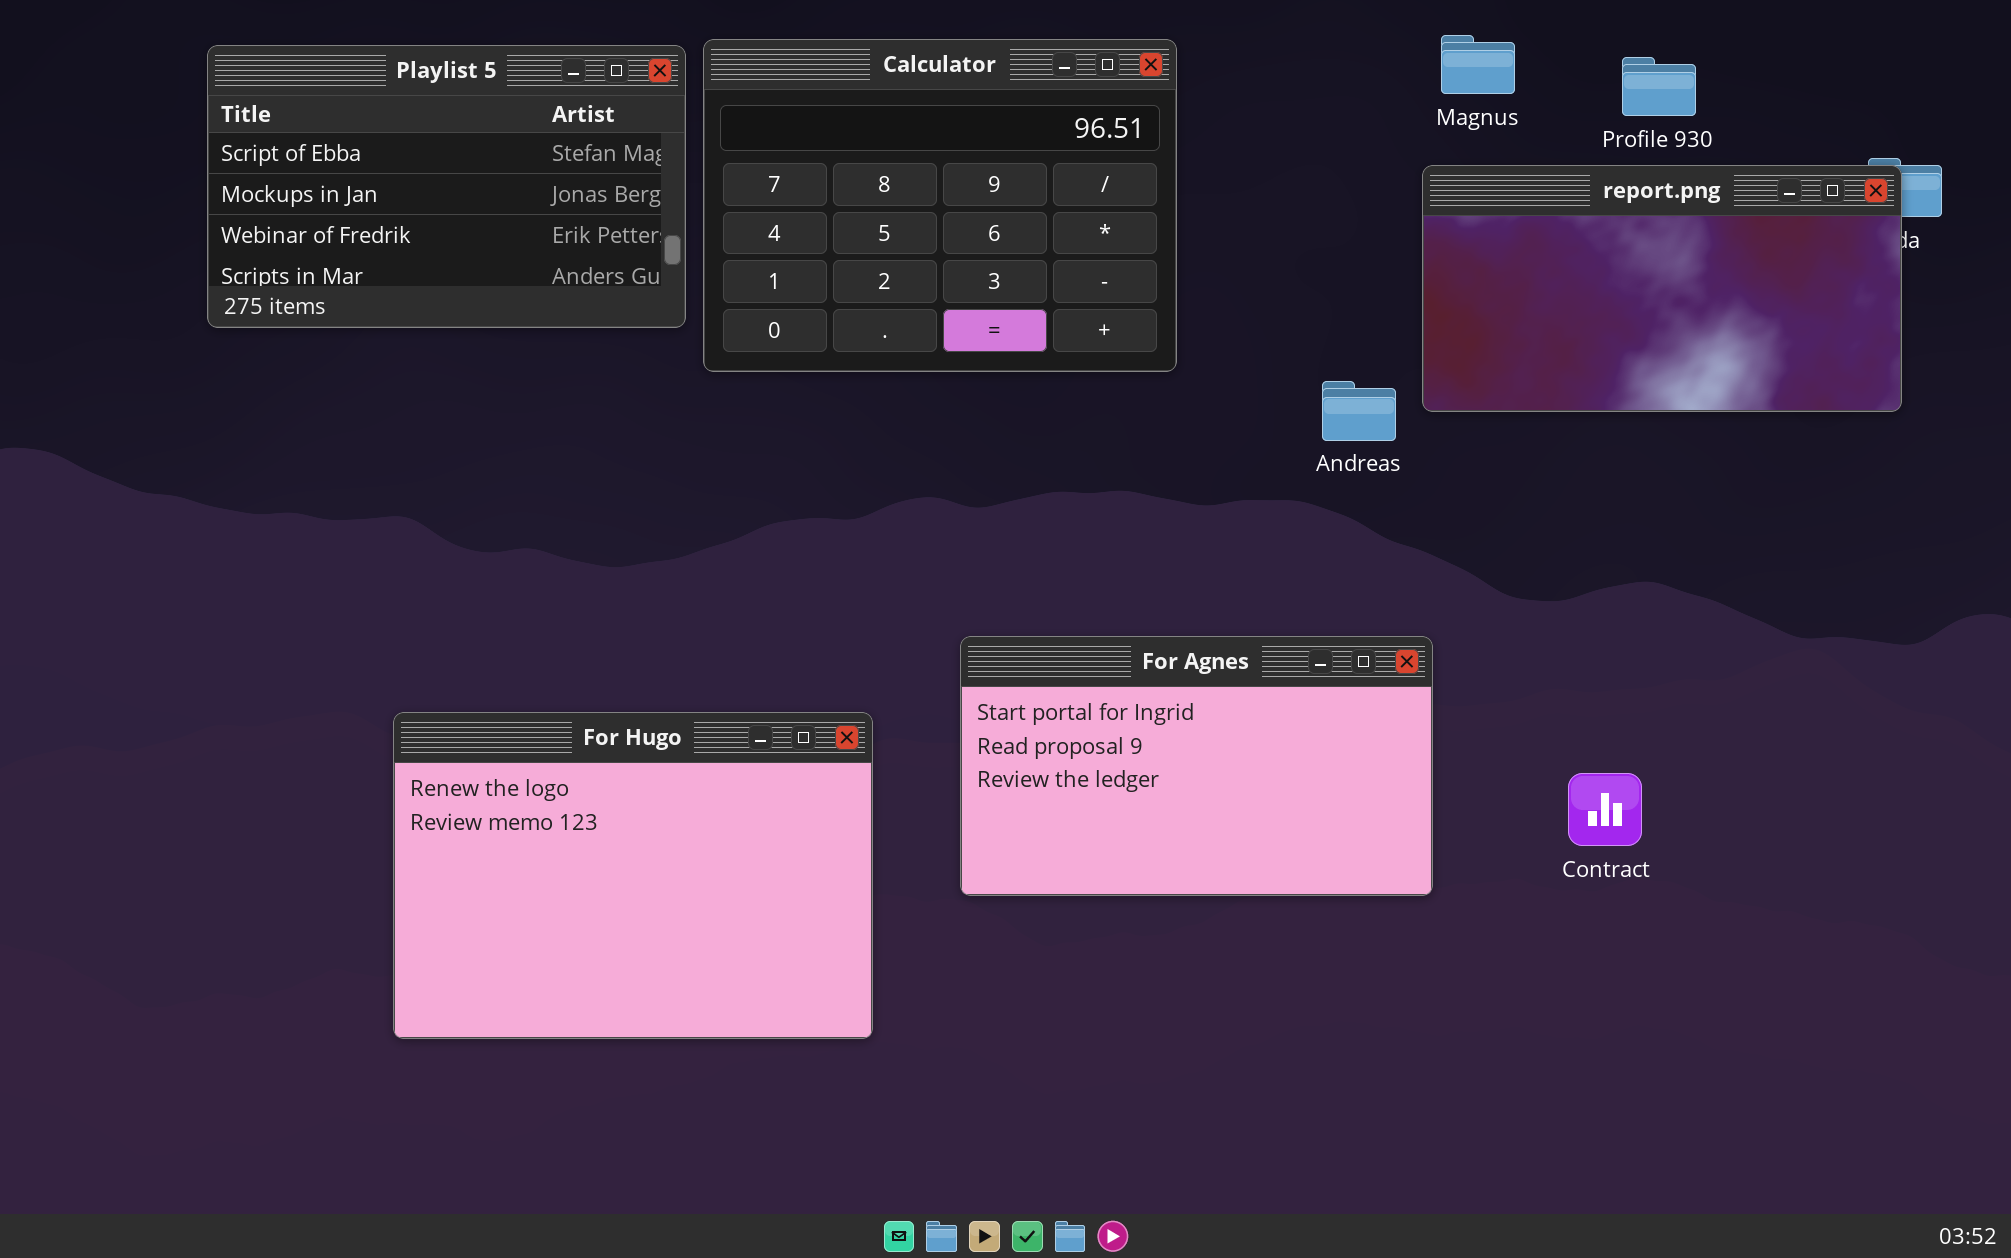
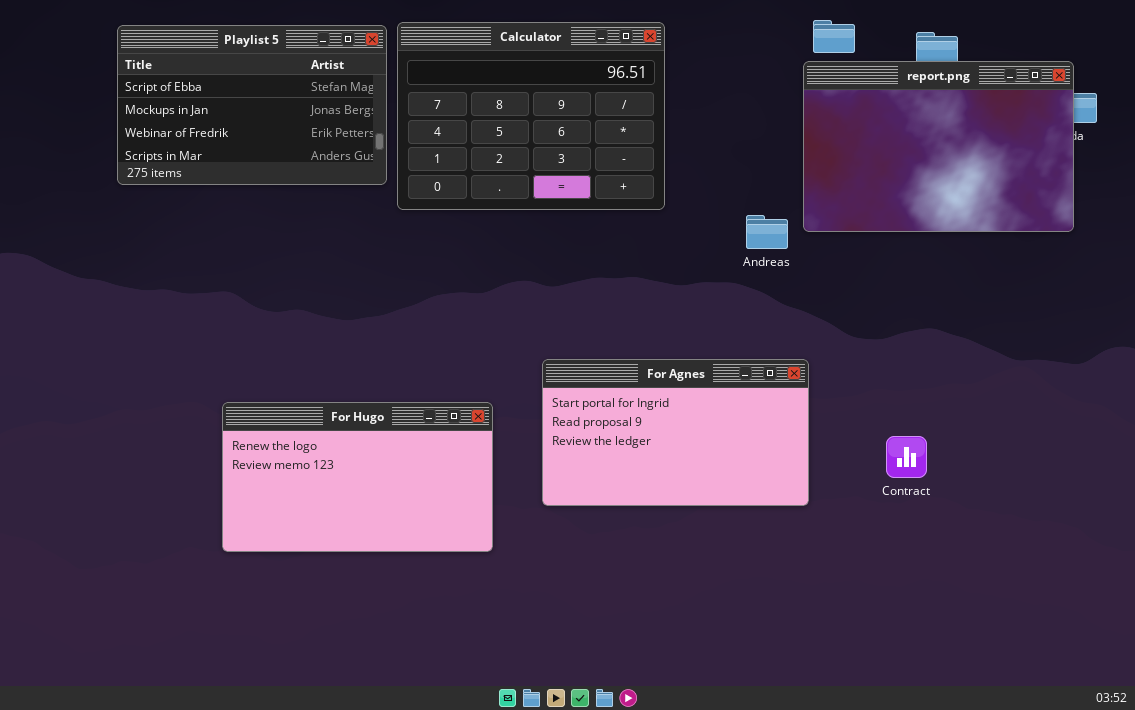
report.png: [1422,165,1902,412] -> [803,61,1074,232], resized
For Hugo: [393,712,873,1039] -> [222,402,493,552], resized

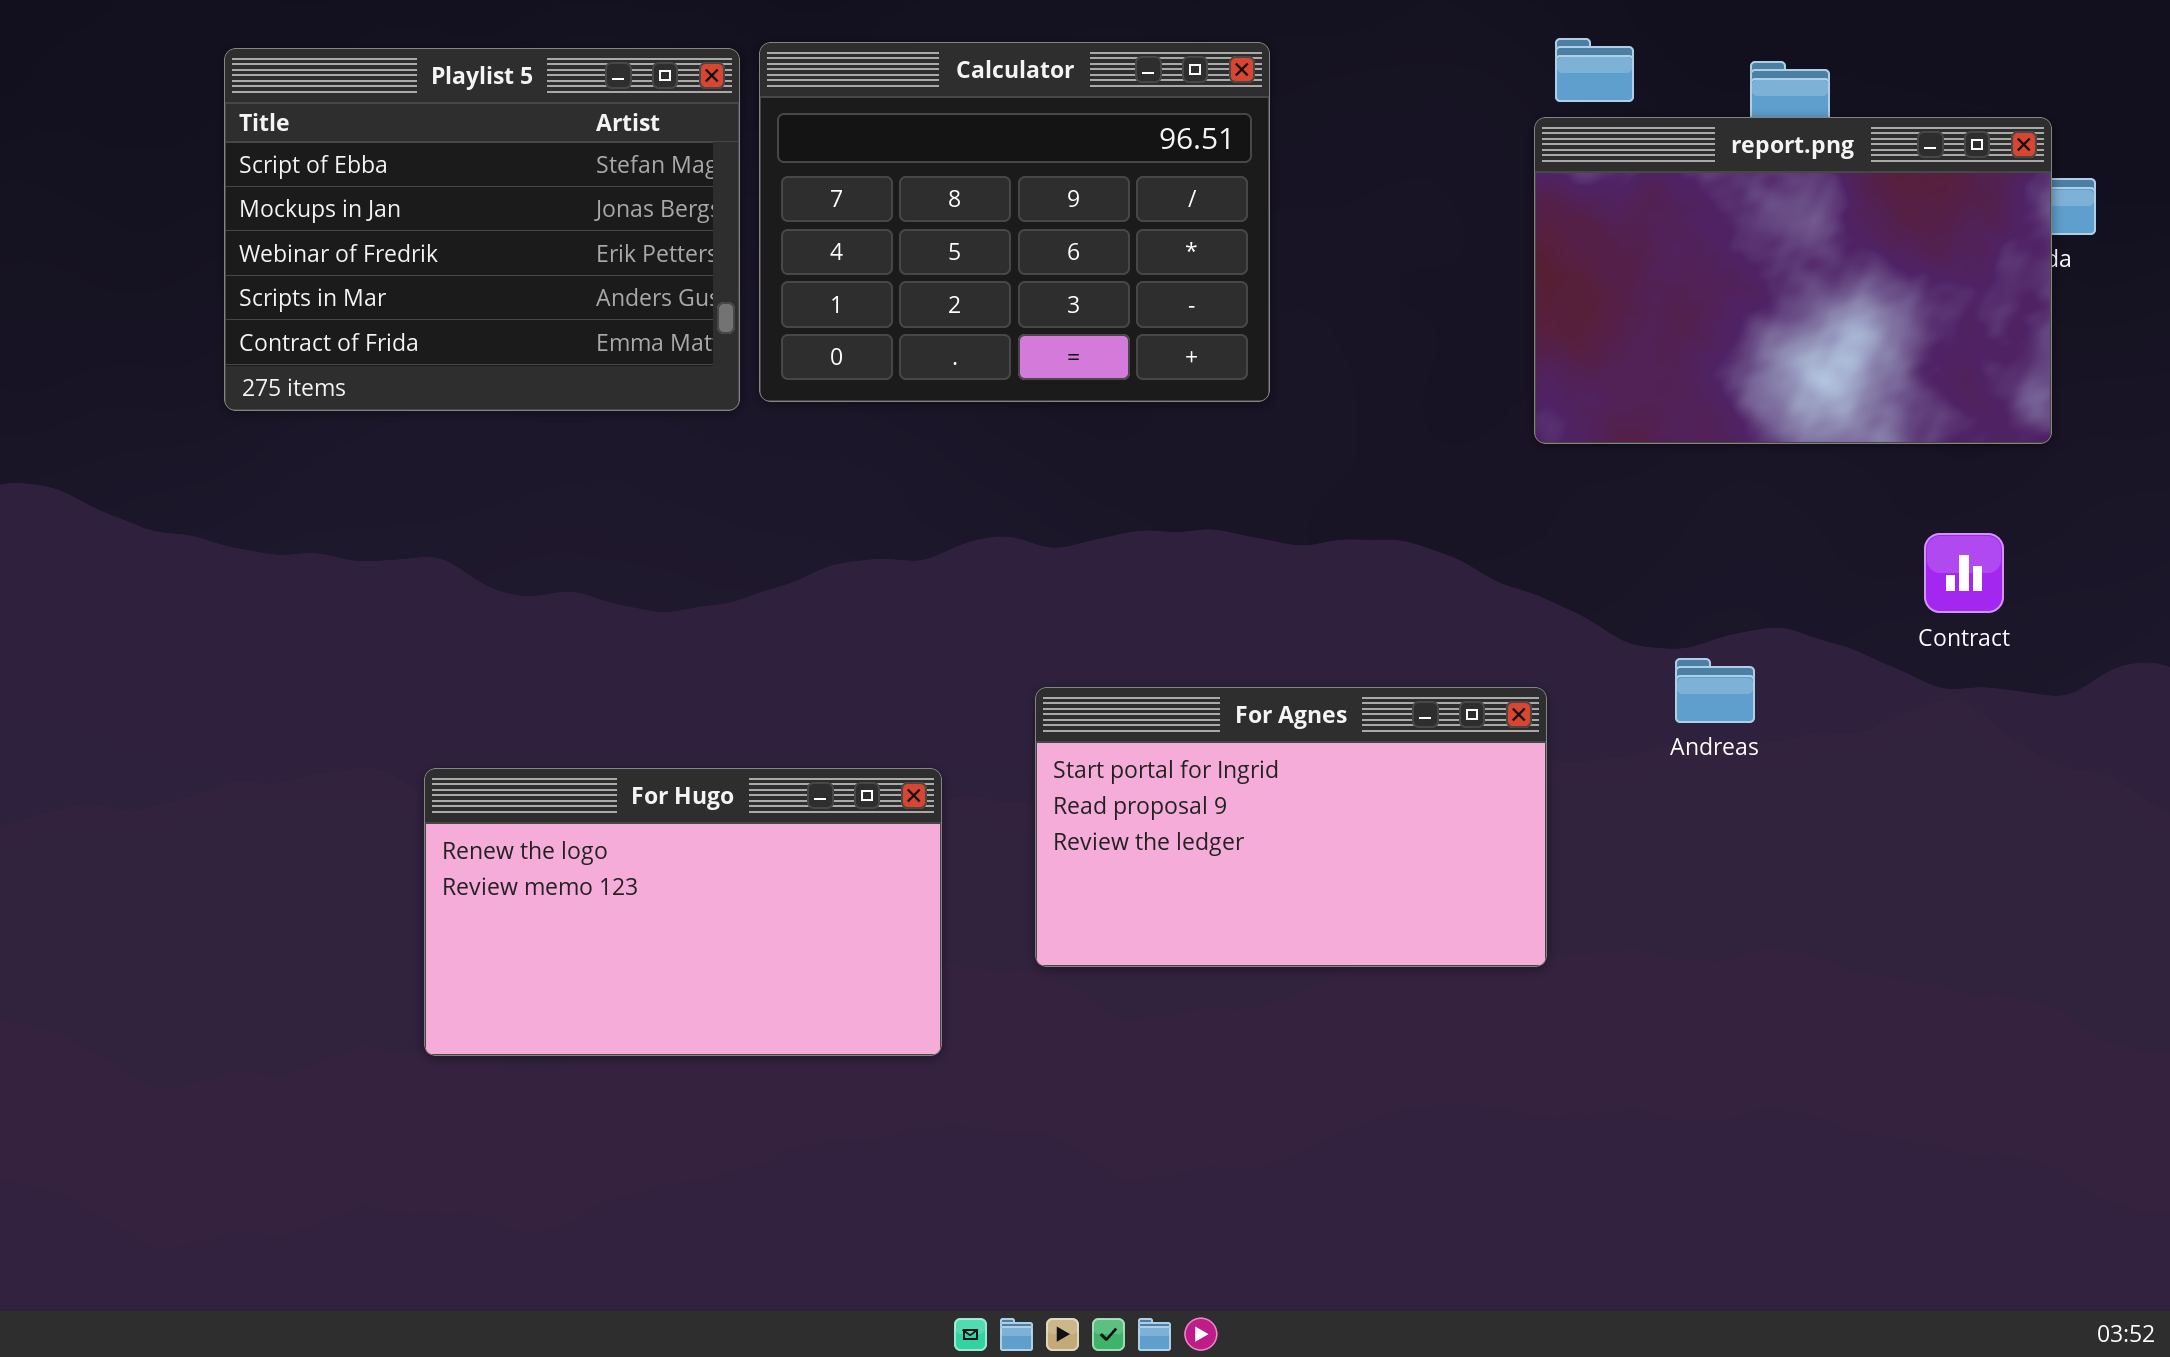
Playlist 5: [117,25,387,185] -> [224,48,740,411], resized
Andreas: [746,215,788,249] -> [1675,658,1755,723], moved
Contract: [886,436,927,478] -> [1924,533,2004,613], moved

